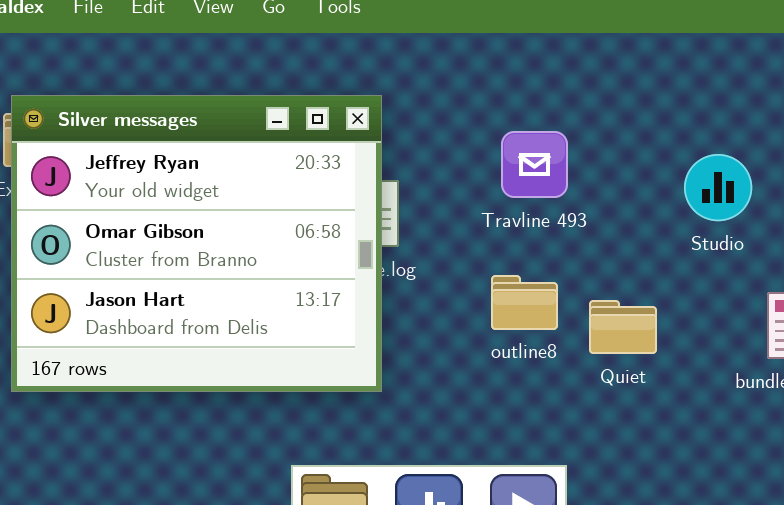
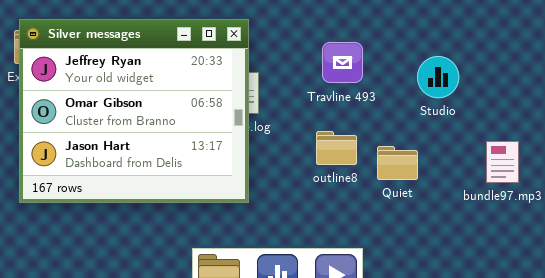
Studio: [684,154,752,221] -> [417,56,459,98], moved

